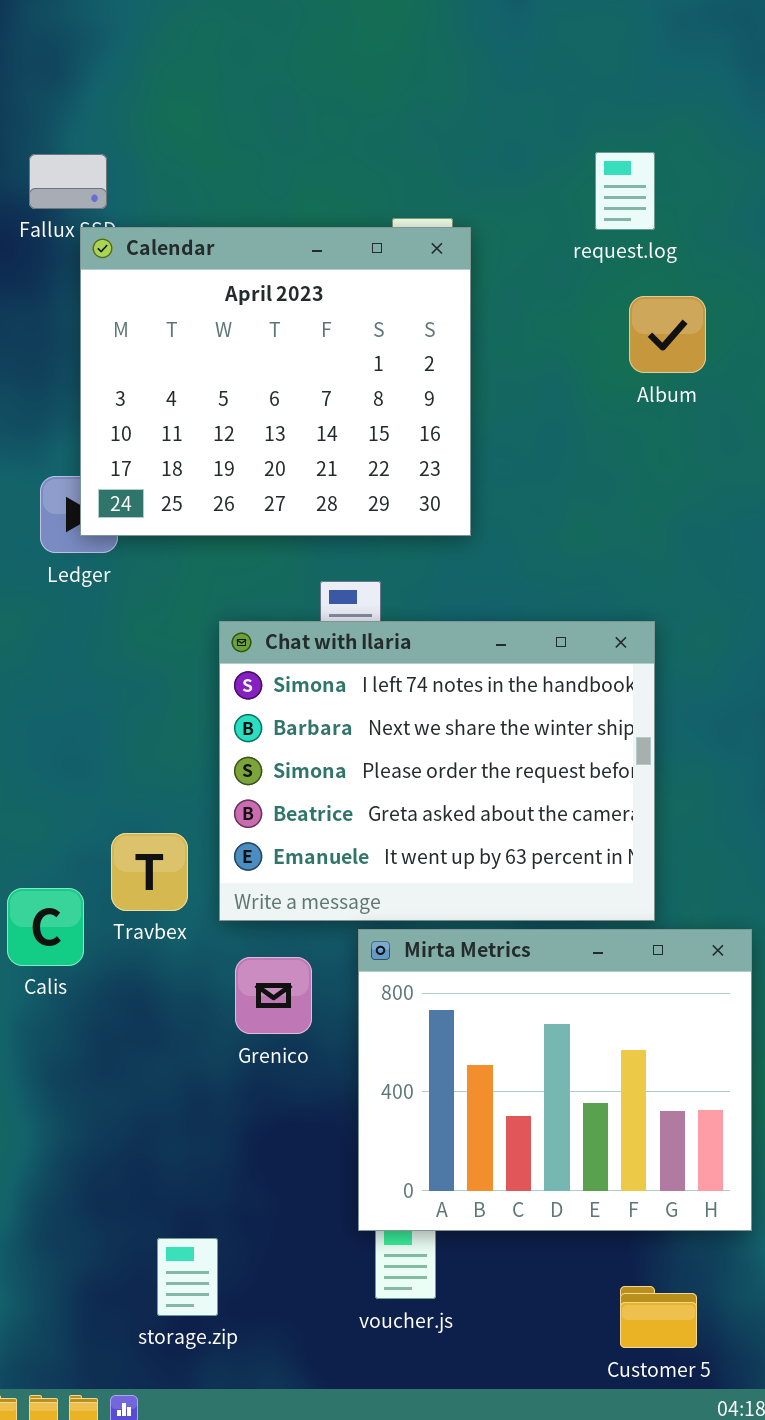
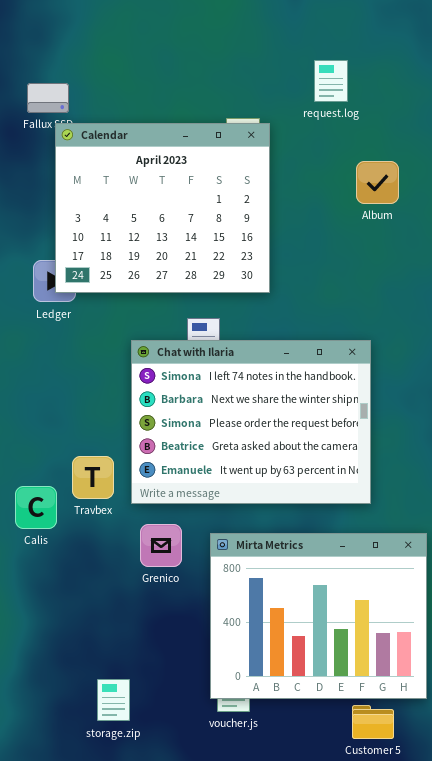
request.log: [595,152,655,230] -> [314,60,348,102], moved
Mirta Metrics: [358,929,752,1231] -> [210,533,427,699], moved

